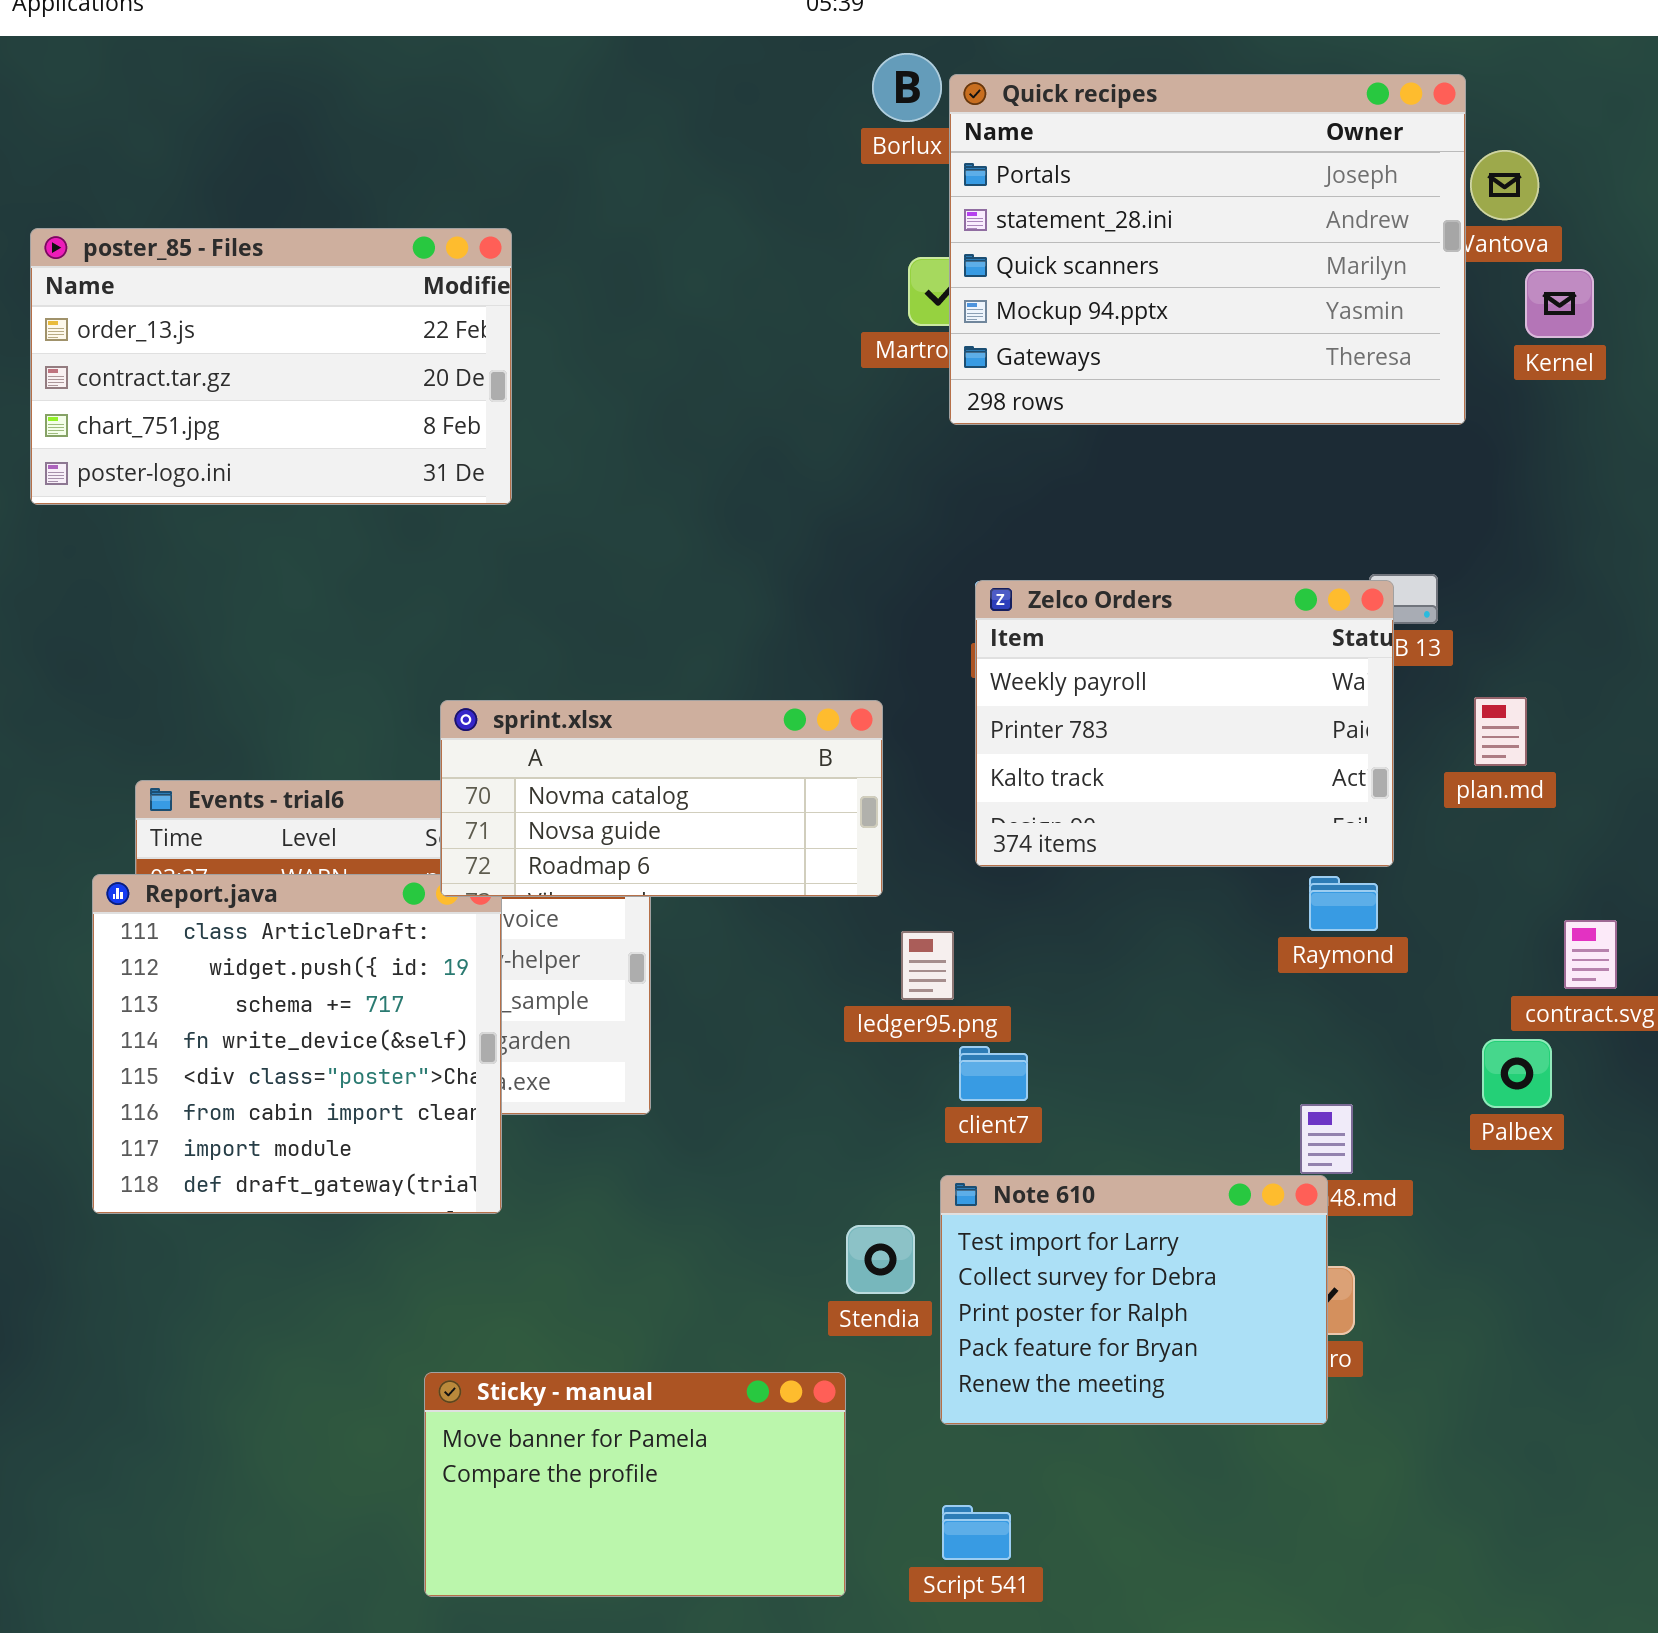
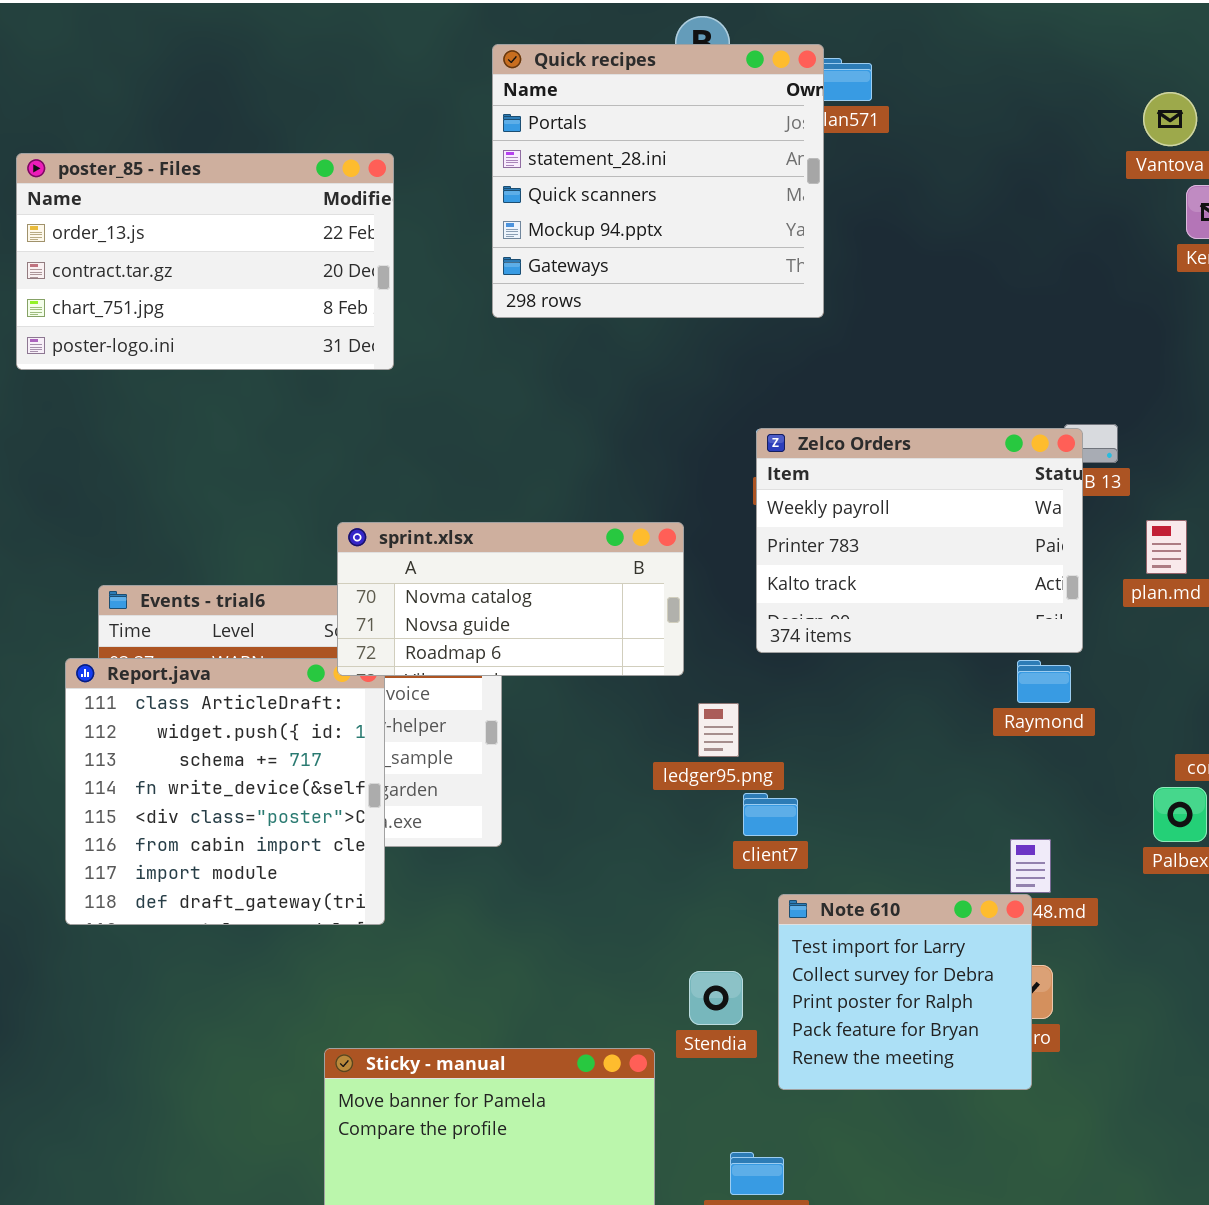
Quick recipes: [949,74,1466,425] -> [492,44,824,318], moved, resized
Note 610: [940,1175,1328,1425] -> [778,894,1032,1090], resized
Stendia: [846,1225,915,1294] -> [689,971,743,1025], moved

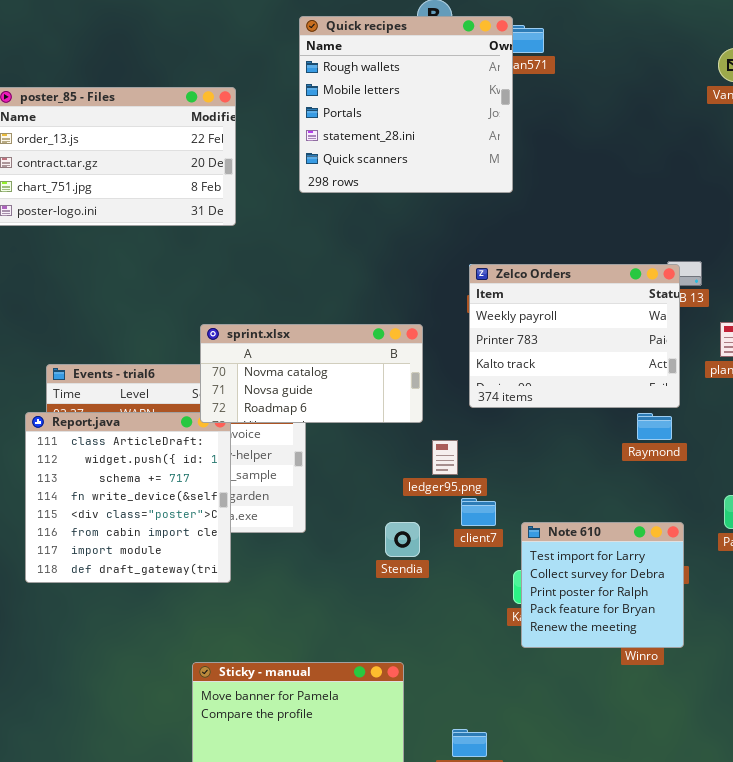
Quick recipes: [492,44,824,318] -> [299,16,513,193], scrolled up 2 rows
Note 610: [778,894,1032,1090] -> [521,522,684,648], moved
Stendia: [689,971,743,1025] -> [385,522,420,557], moved

